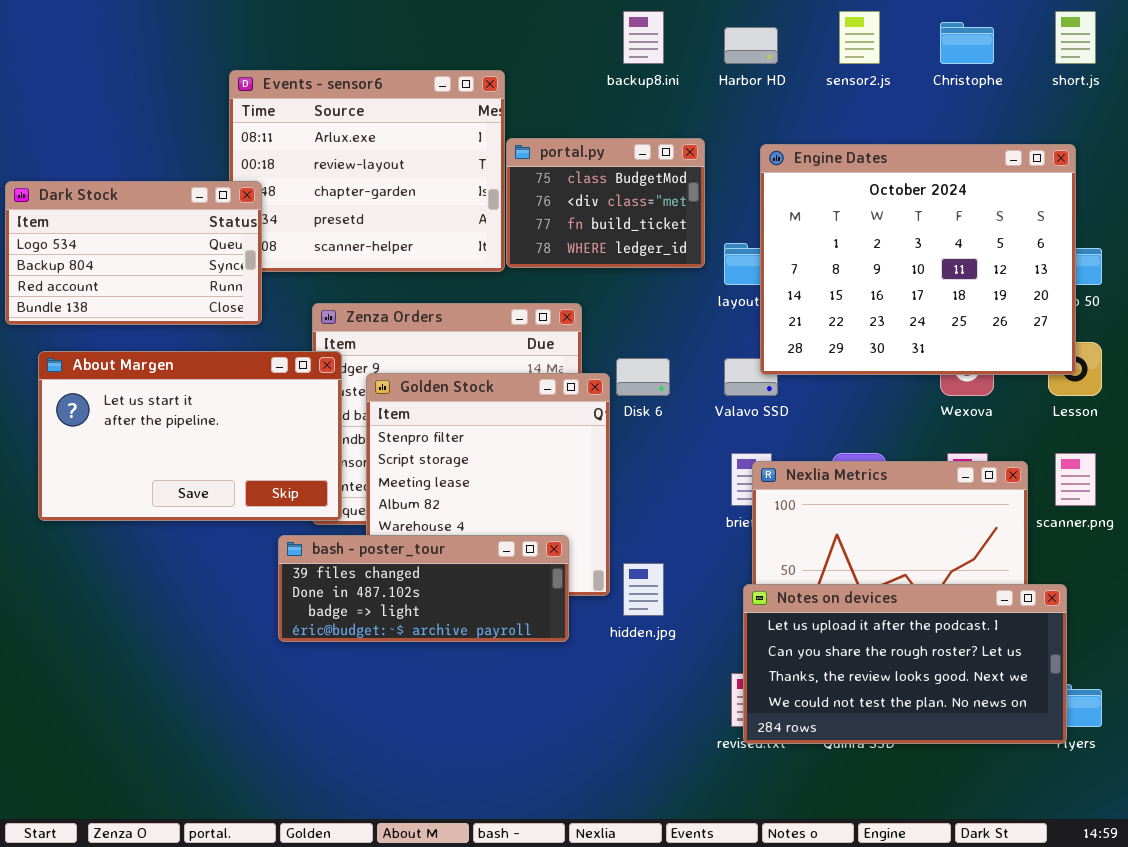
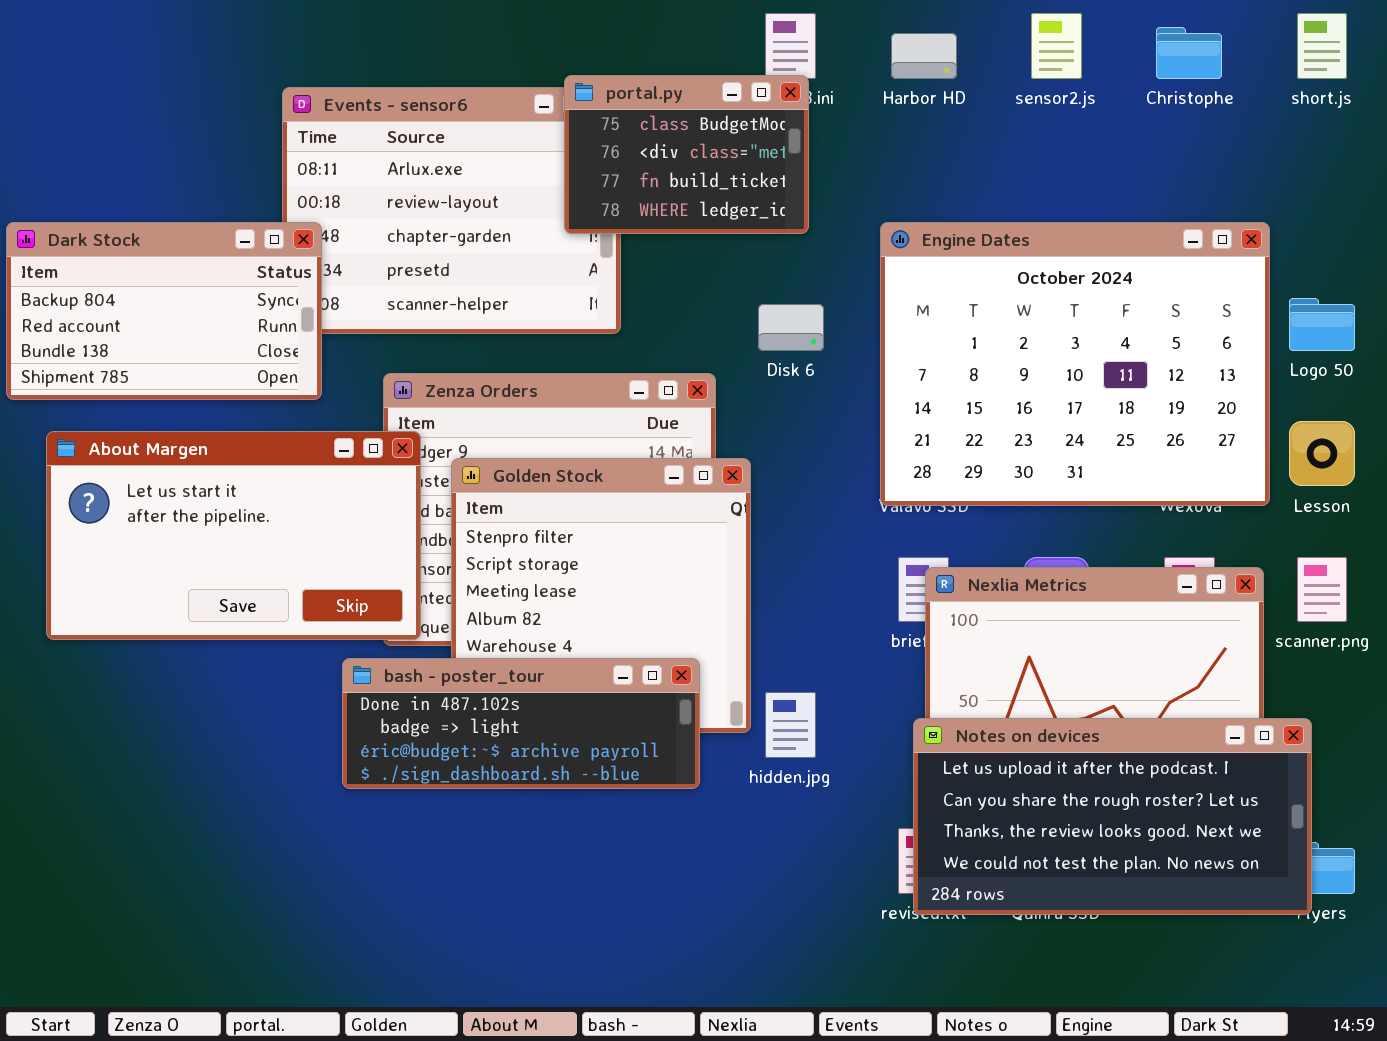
portal.py: [506,138,705,268] -> [564,75,809,234], moved
Engine Dates: [760,144,1076,375] -> [880,222,1270,506], moved
Dark Stock: [5,181,262,325] -> [6,222,322,400], scrolled down 1 row
Disk 6: [616,358,670,396] -> [758,304,824,351], moved
bash - poster_tour: [278,535,569,642] -> [342,658,700,789], scrolled down 1 row

